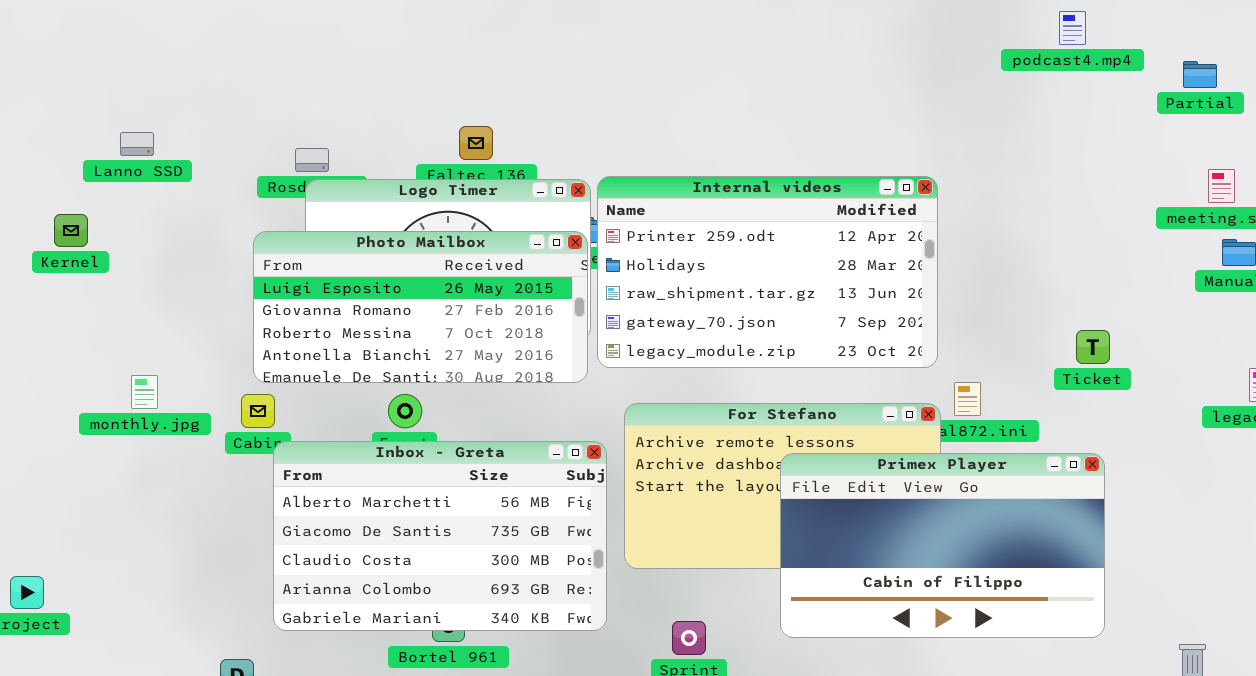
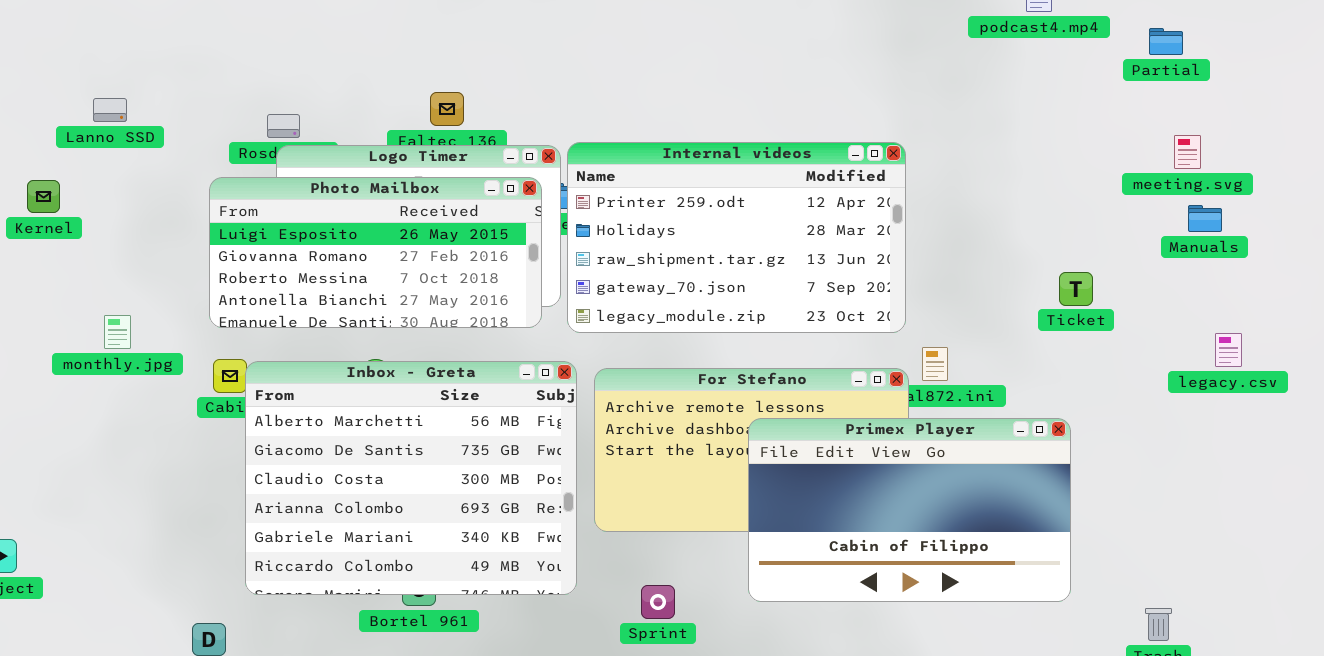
Photo Mailbox: [253,231,588,383] -> [209,177,542,328], moved
Ticket: [1076,330,1110,364] -> [1059,272,1093,306], moved
monthly.jpg: [131,375,158,409] -> [104,315,131,349], moved
Inbox - Greta: [273,441,607,631] -> [245,361,577,595], resized

